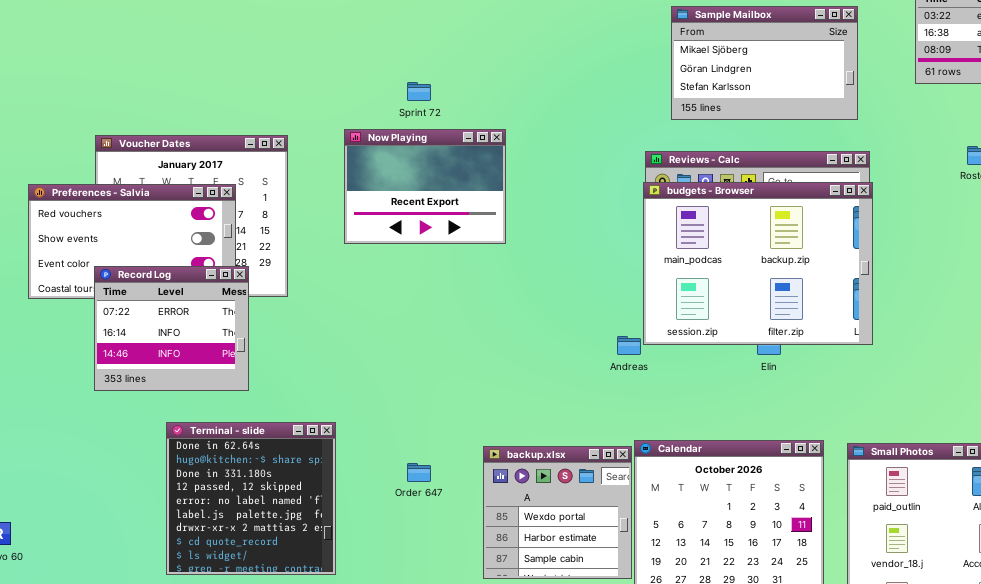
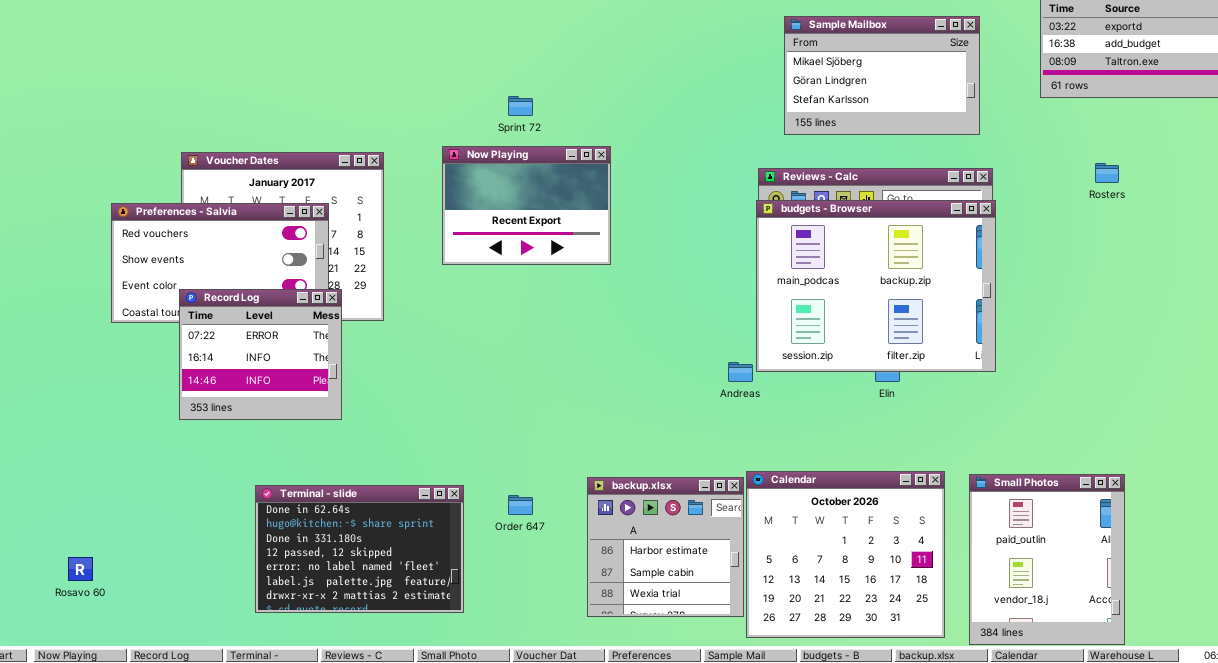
Terminal - slide: [166,422,336,575] -> [255,485,464,613], resized
backup.xlsx: [483,446,632,579] -> [587,477,744,617], scrolled down 1 row

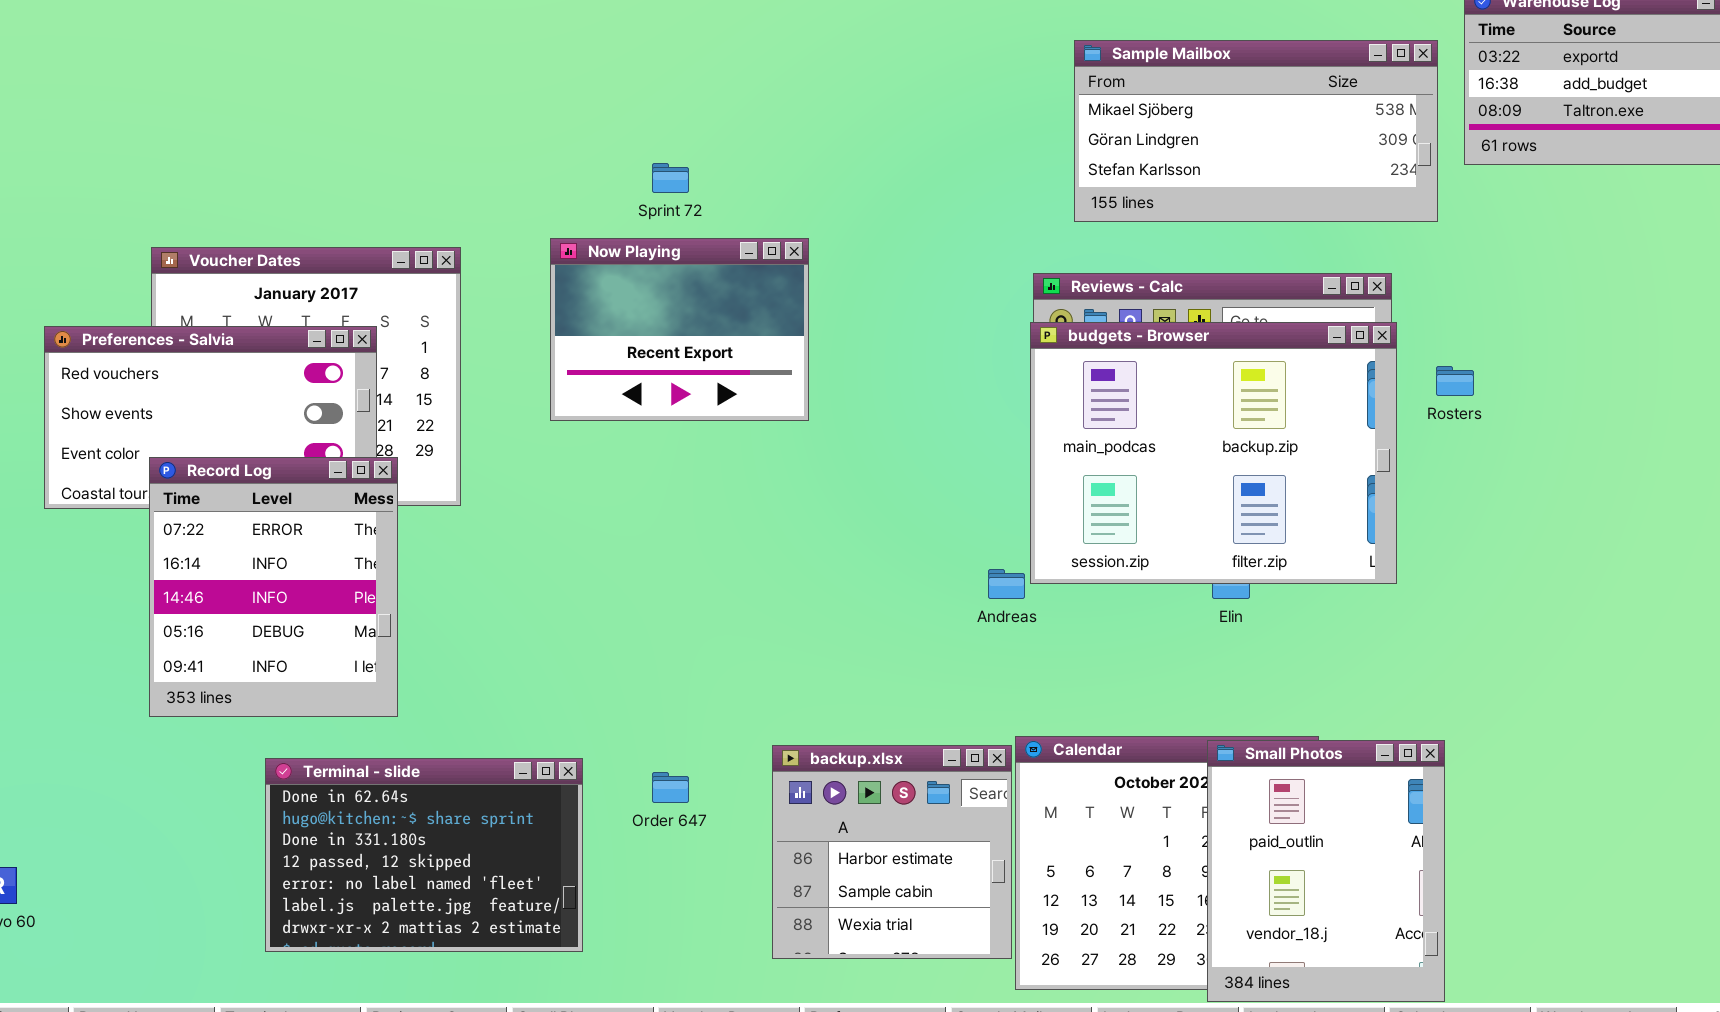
Sample Mailbox: [784,16,980,135] -> [1074,40,1438,222], resized
Rosters: [1095,163,1119,183] -> [1436,366,1474,396], moved
Record Log: [179,289,342,420] -> [149,457,398,717], resized
Small Photos: [969,474,1125,645] -> [1207,740,1445,1002], moved

